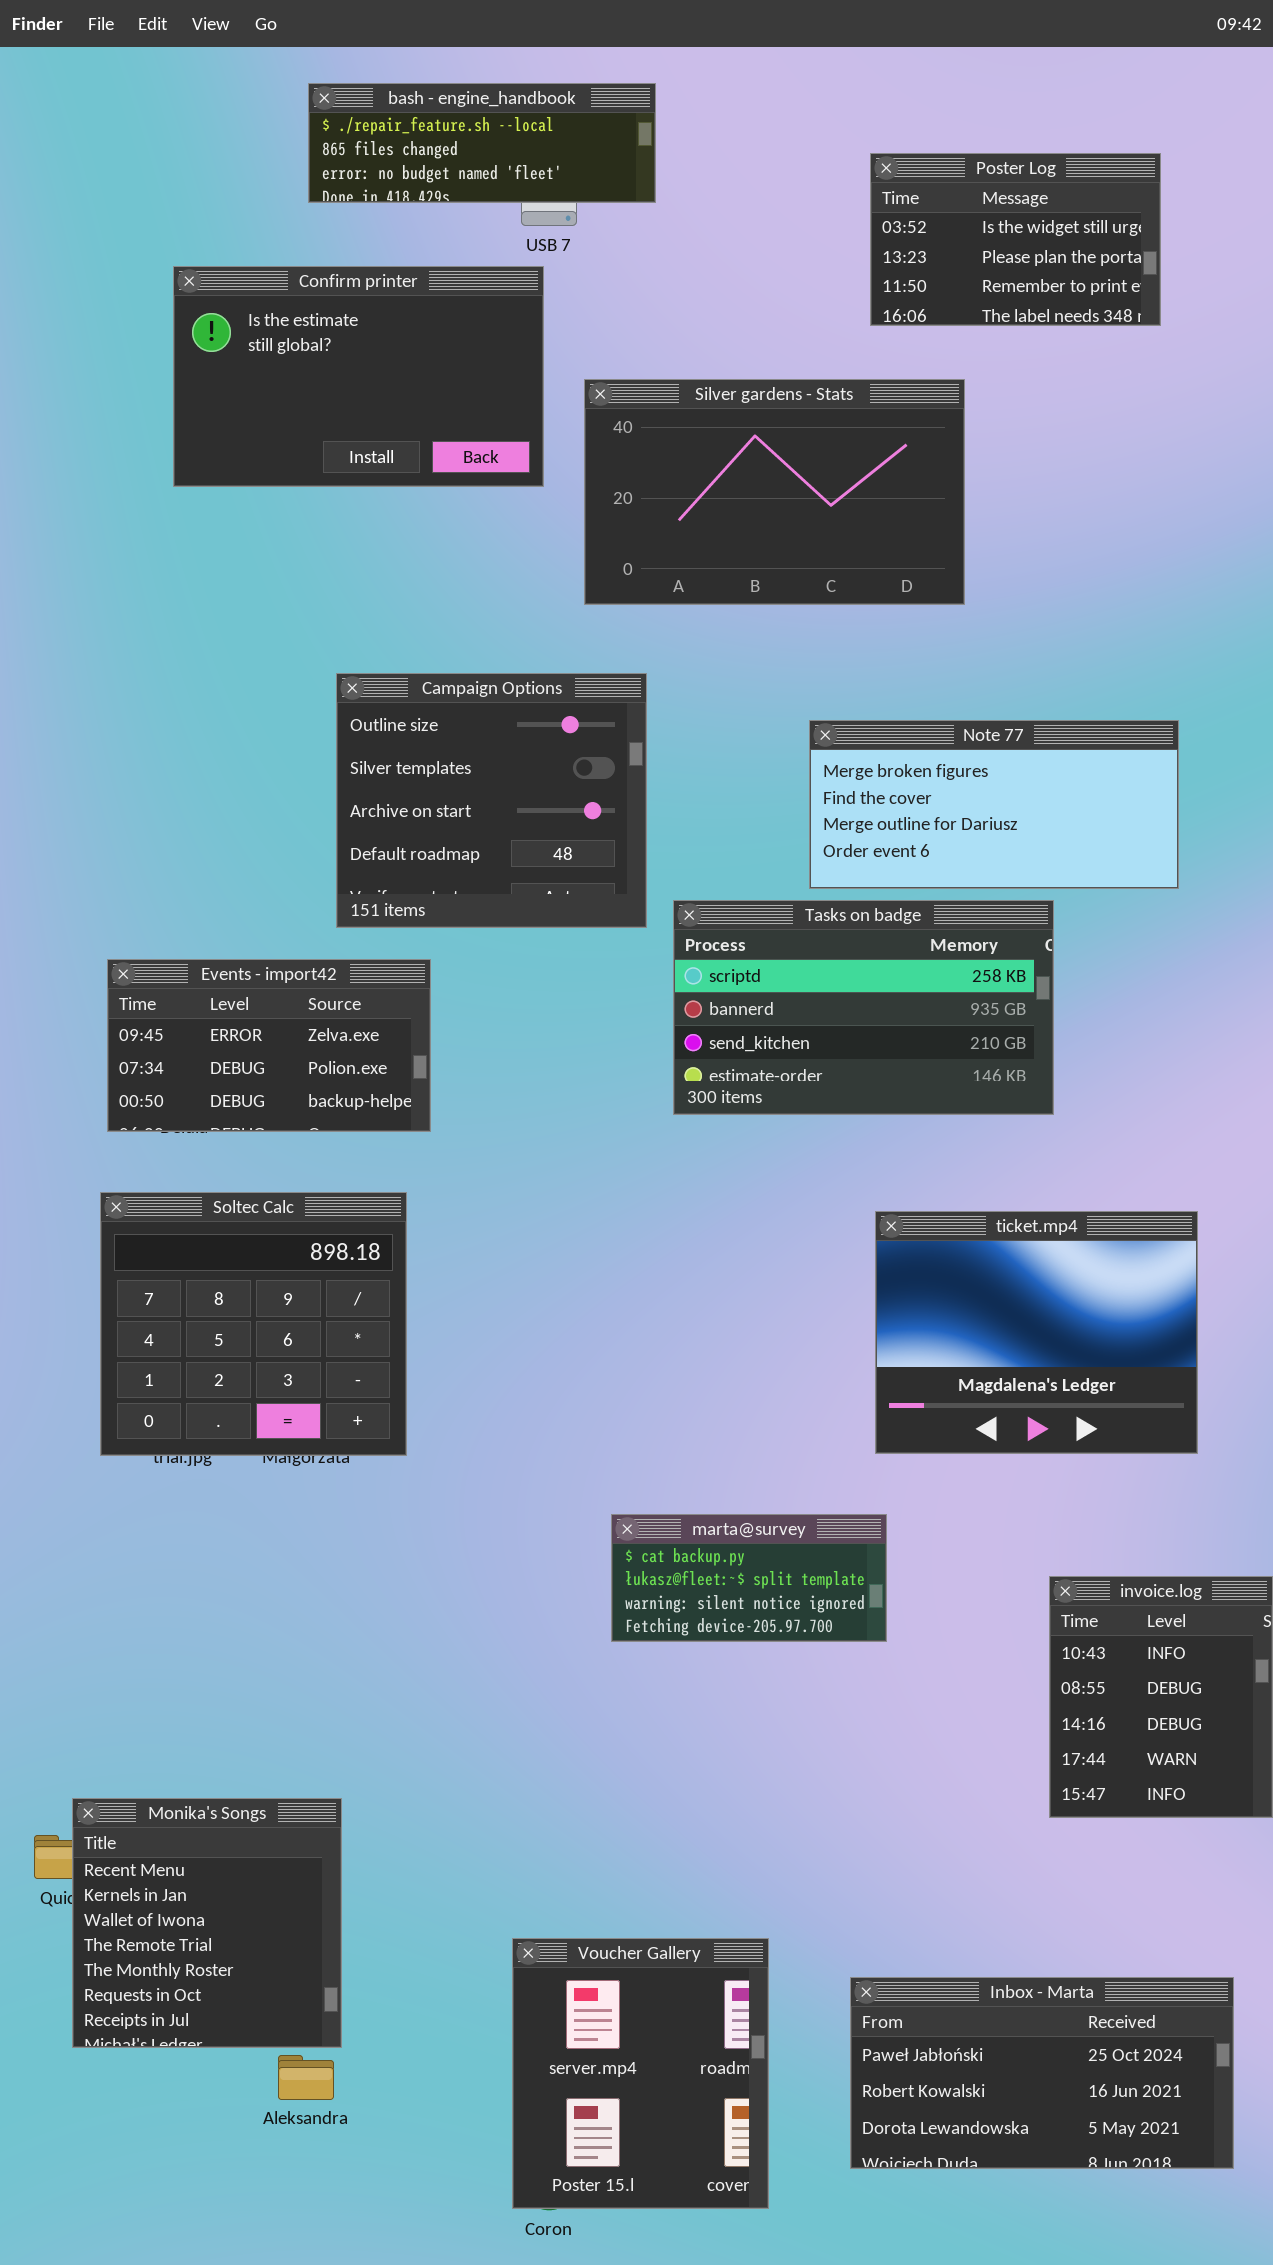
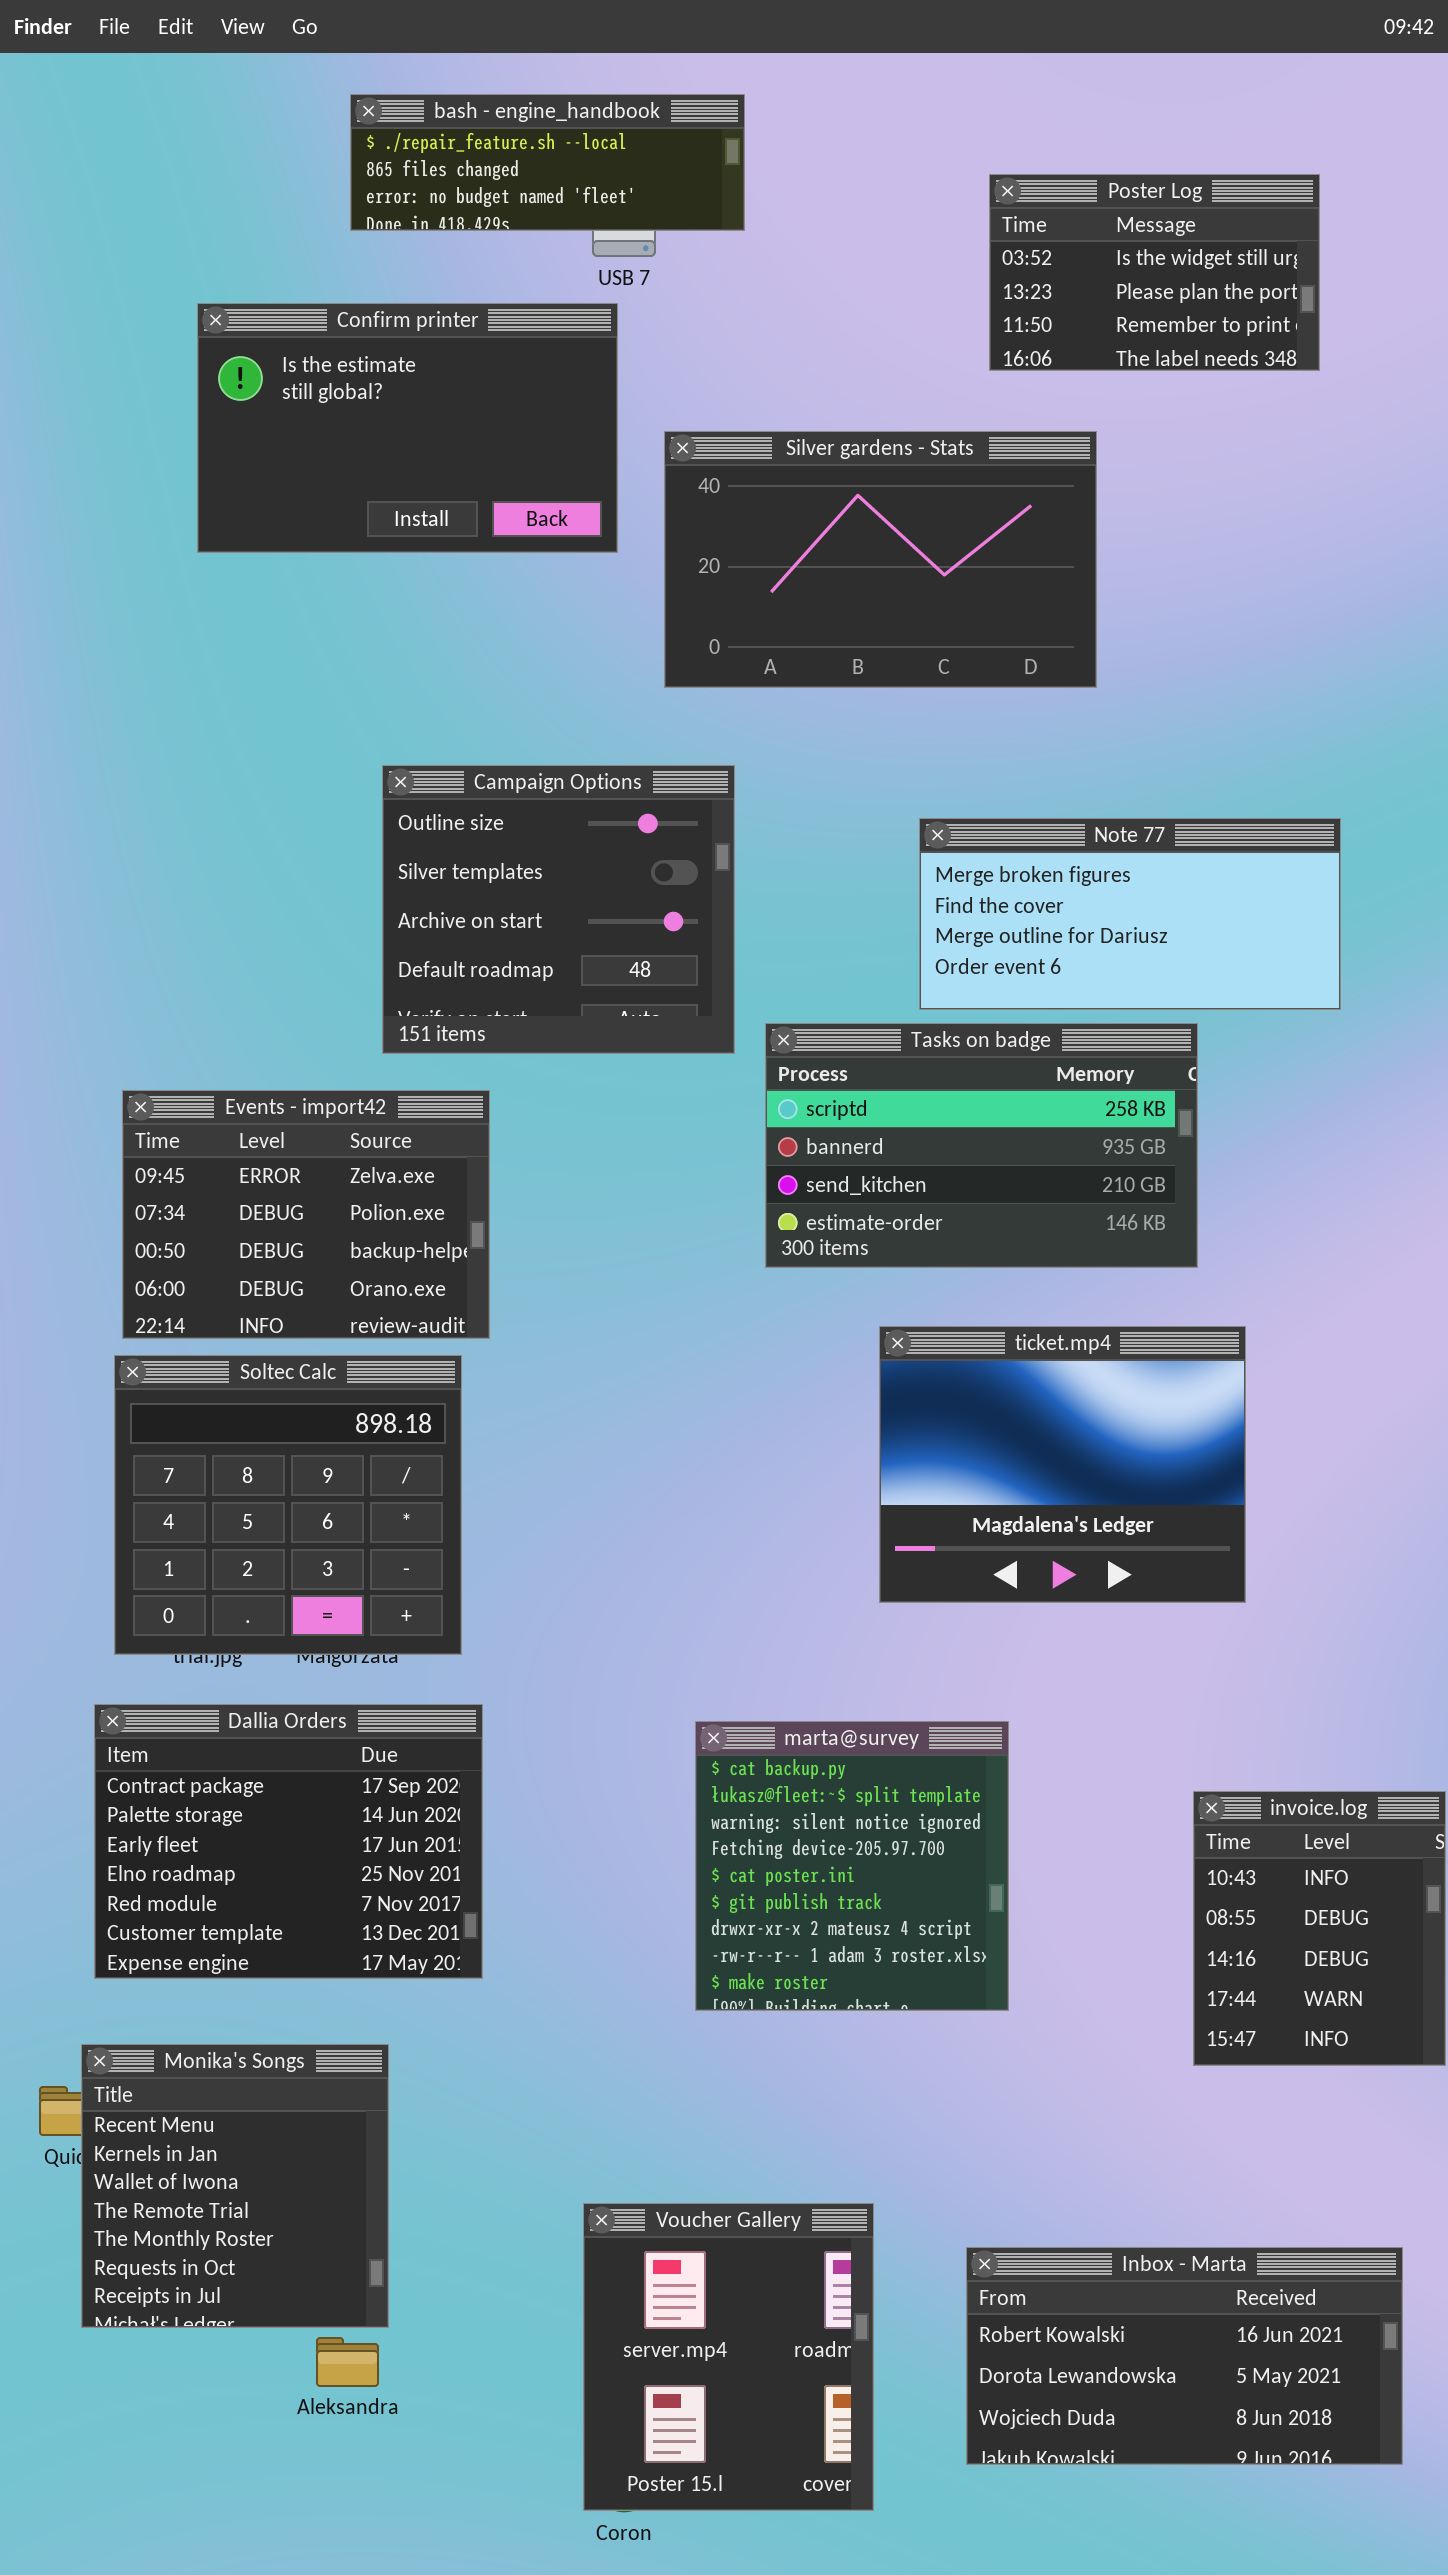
Events - import42: [107,959,431,1132] -> [122,1090,490,1339], resized
ticket.mp4: [875,1211,1198,1454] -> [879,1326,1246,1603], moved
Dallia Orders: none -> [94,1704,483,1979], opened
marta@survey: [611,1514,887,1642] -> [695,1721,1009,2011], resized
Inbox - Marta: [850,1977,1234,2169] -> [966,2247,1403,2465], scrolled down 1 row

